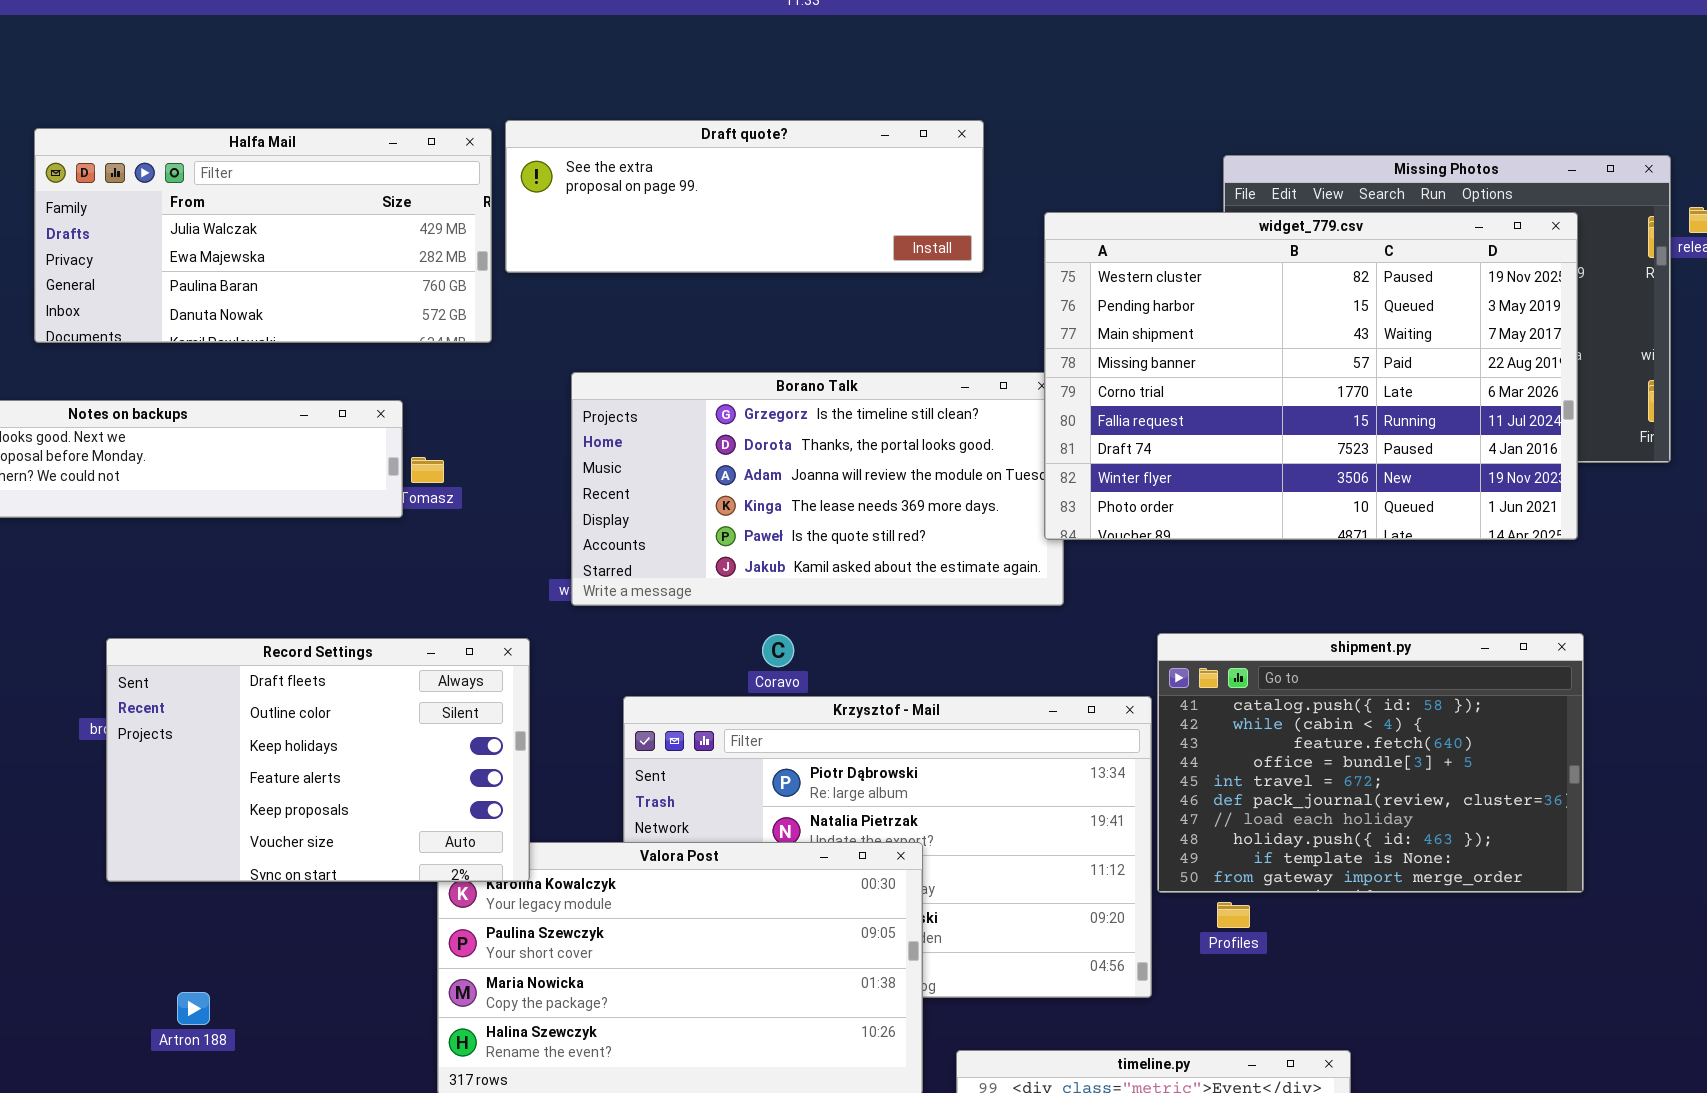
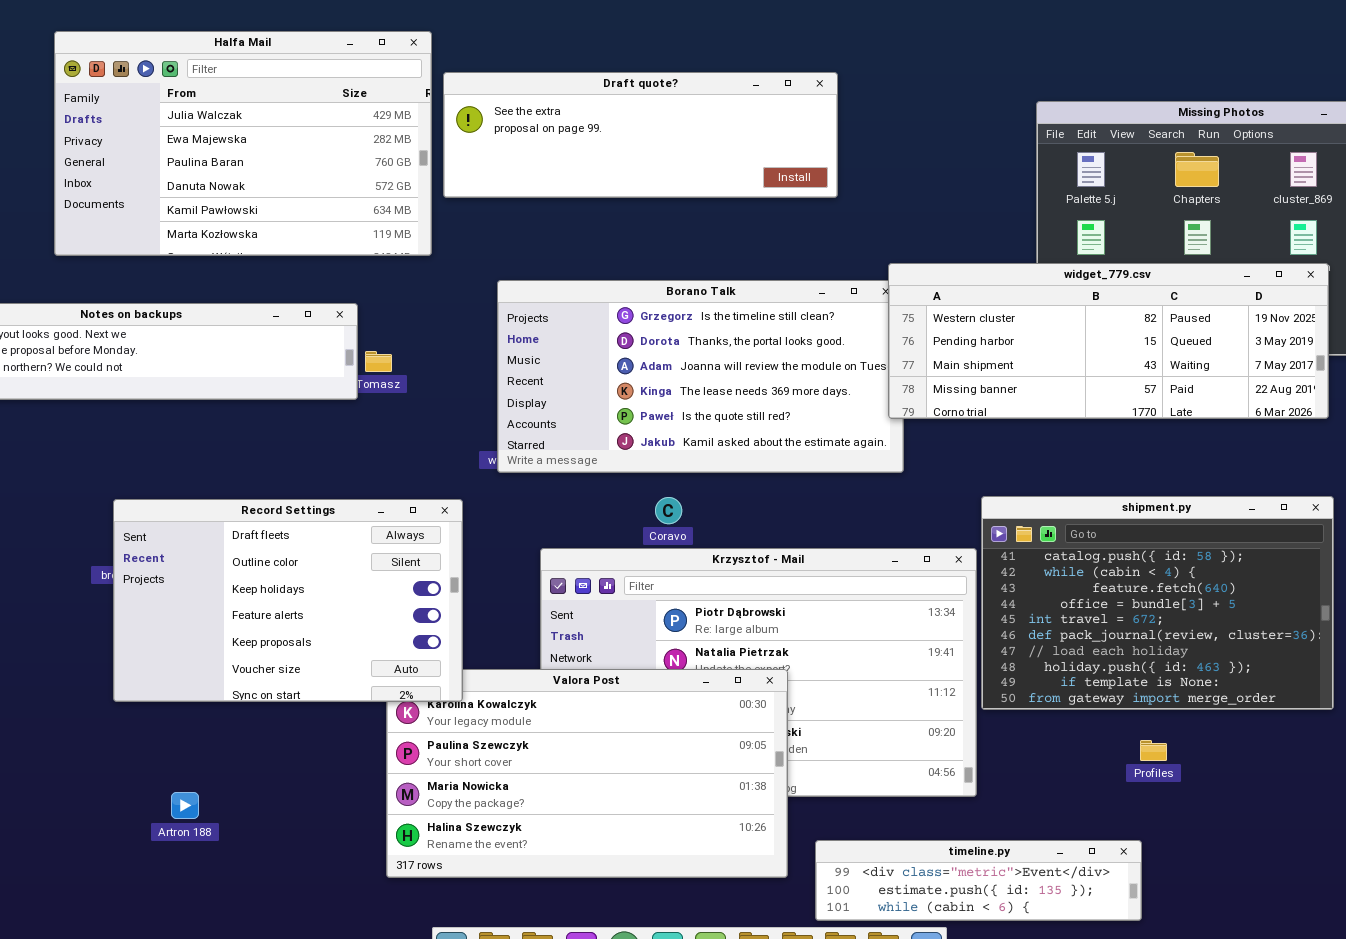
Halfa Mail: [34,128,492,343] -> [54,31,432,256], resized
widget_779.csv: [1044,212,1578,540] -> [888,263,1329,419], resized
Profiles: [1217,902,1250,928] -> [1140,740,1167,761], moved

